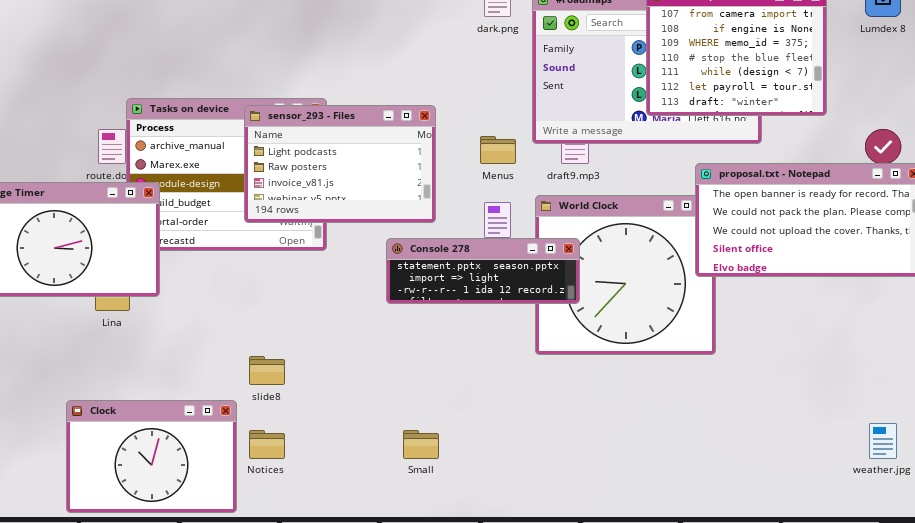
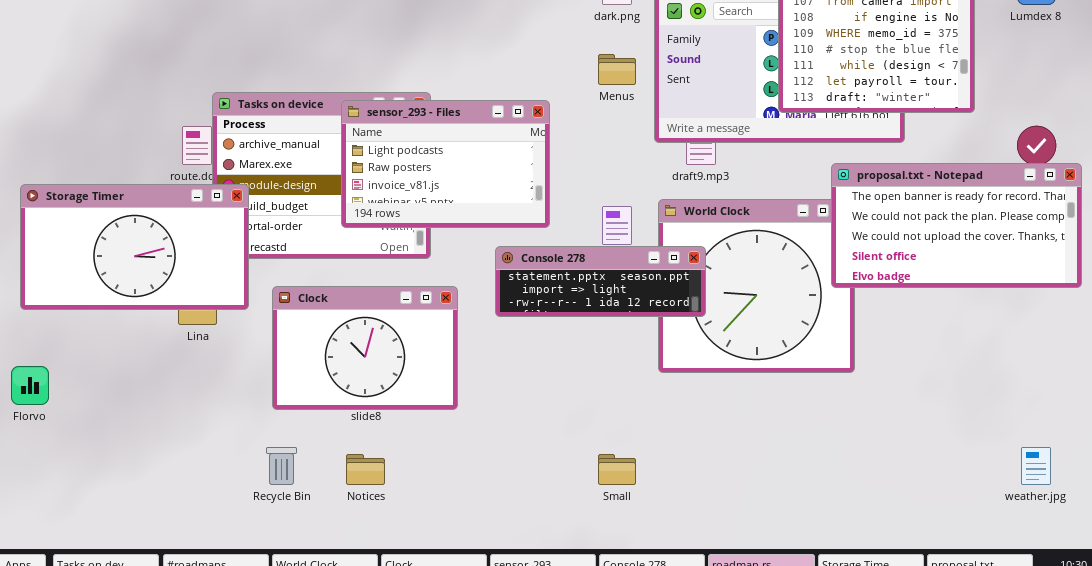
Menus: [480,136,516,164] -> [598,54,636,85], moved
Clock: [66,400,237,513] -> [272,286,458,410], moved
Small: [403,430,439,459] -> [598,454,636,485], moved

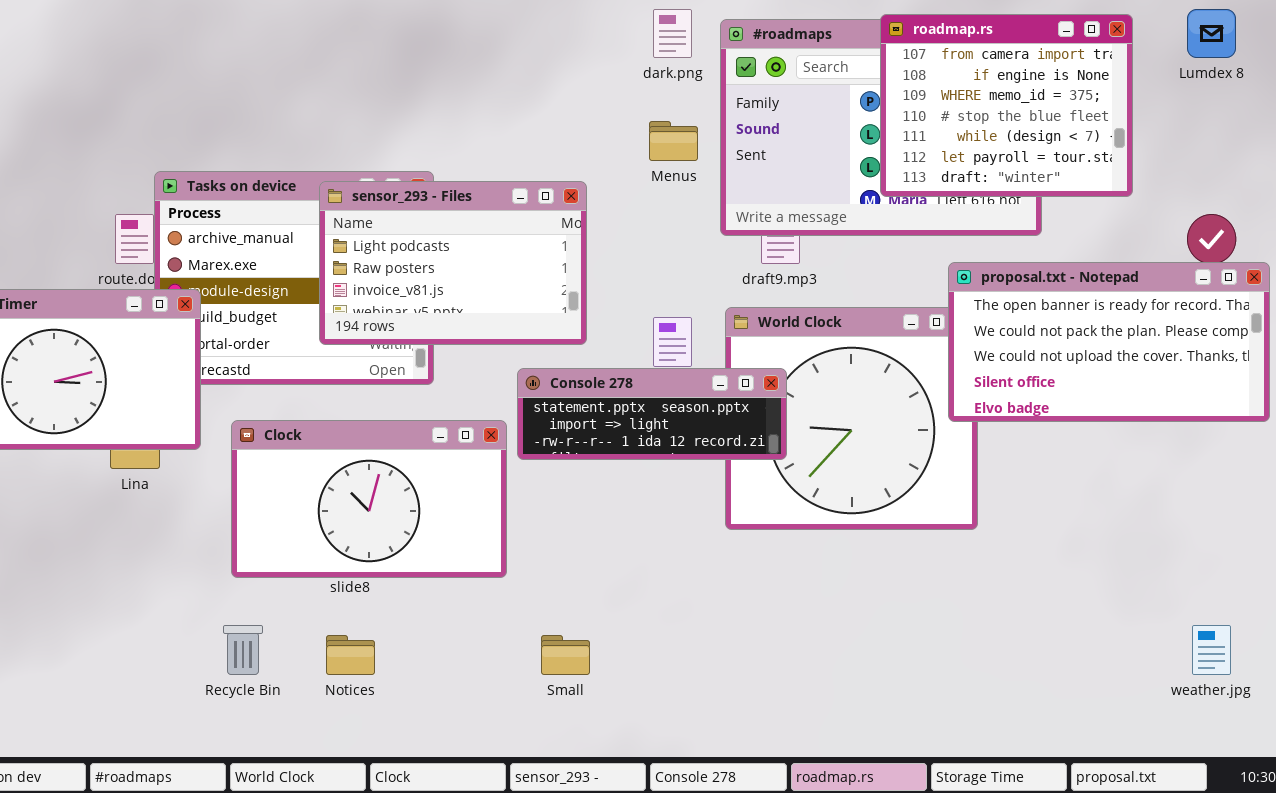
Clock: [272,286,458,410] -> [231,420,507,578], resized
Small: [598,454,636,485] -> [541,635,590,675], moved

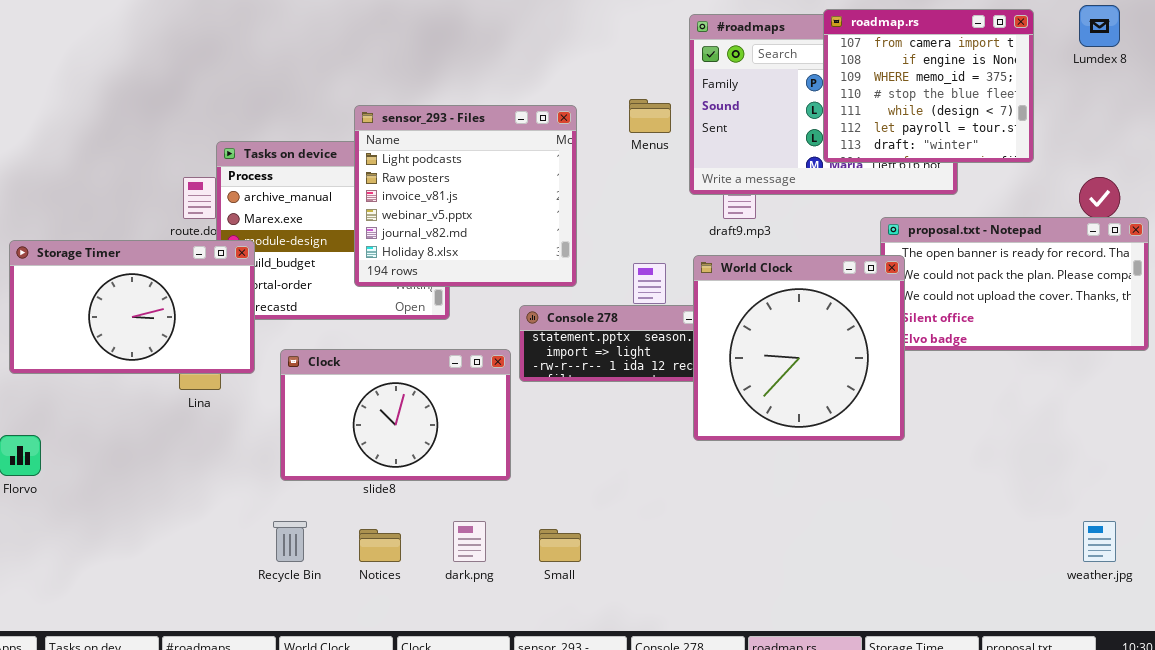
dark.png: [653,9,692,58] -> [453,521,486,562], moved
sensor_293 - Files: [319,181,587,345] -> [354,105,577,287], resized
World Clock: [725,307,978,530] -> [693,255,905,441], raised

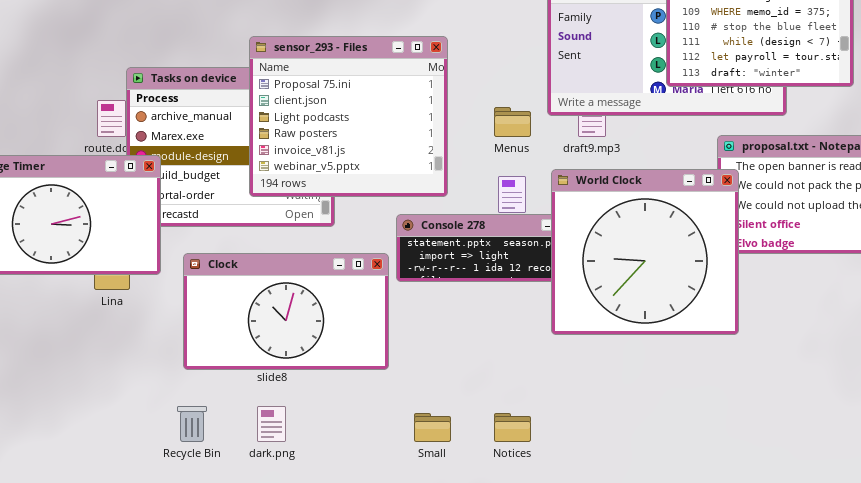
Menus: [629,99,671,133] -> [494,107,531,137], moved
sensor_293 - Files: [354,105,577,287] -> [249,36,448,197], scrolled up 2 rows
dark.png: [453,521,486,562] -> [257,406,286,442], moved
Notices: [359,529,401,562] -> [494,413,531,442], moved

